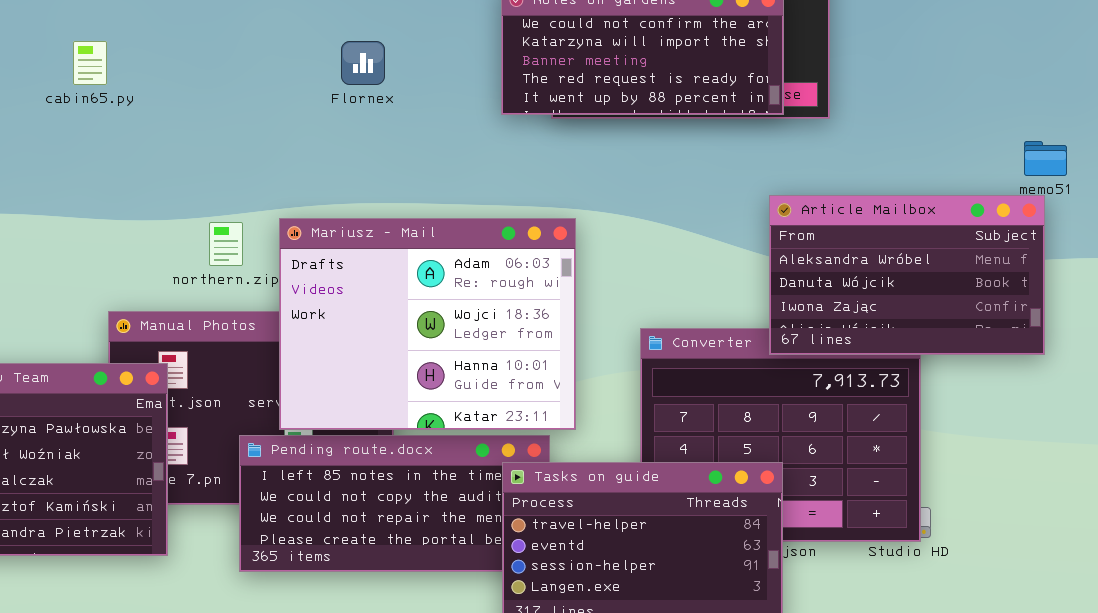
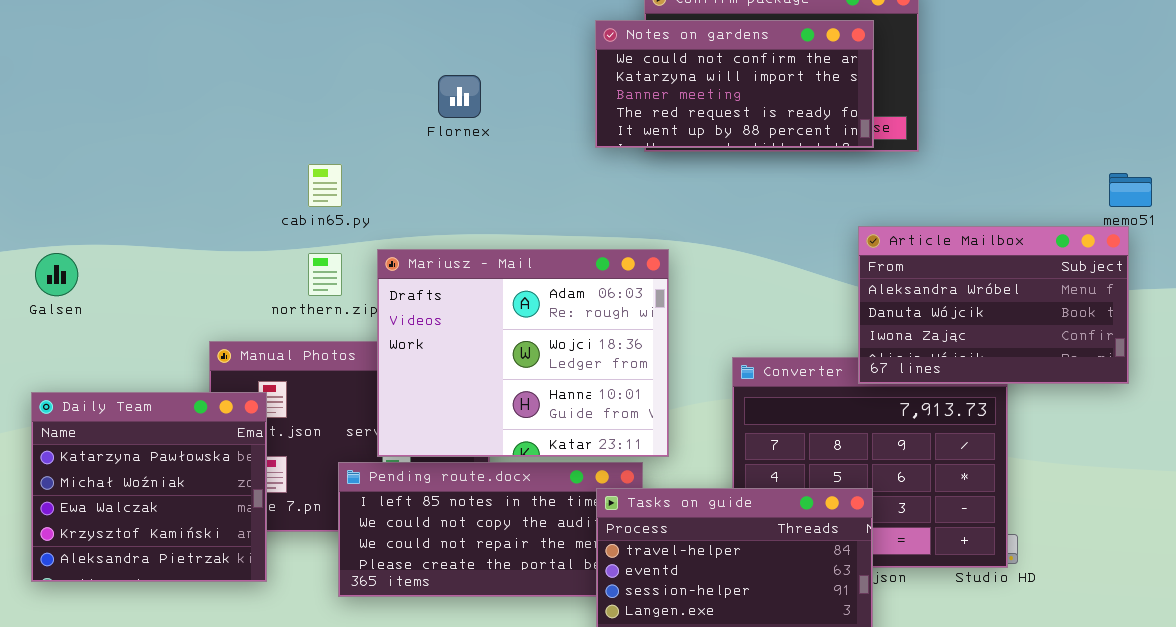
cabin65.py: [73,41,107,85] -> [308,164,342,207], moved

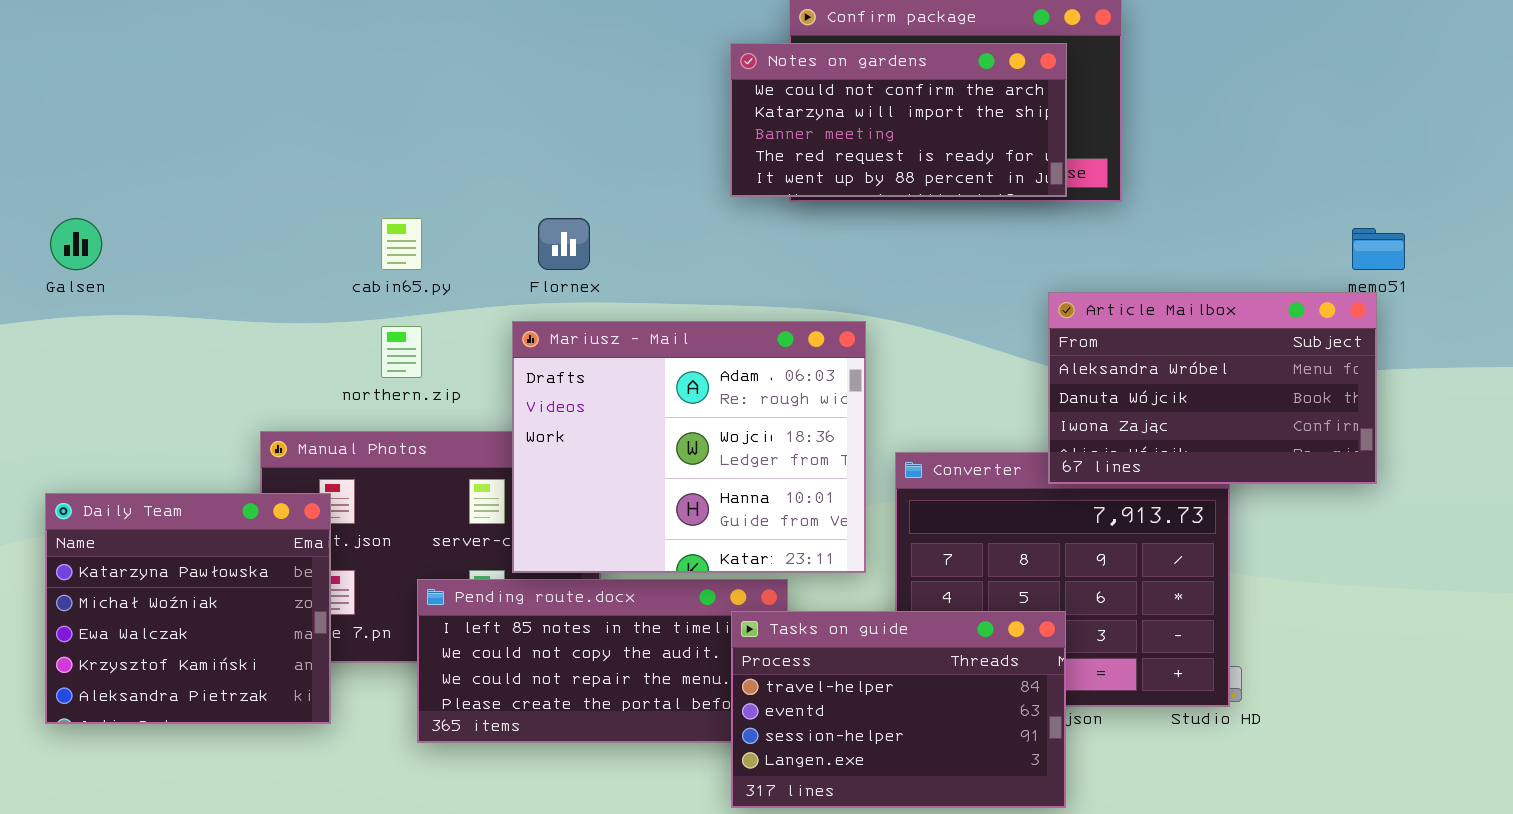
Flornex: [438,75,481,118] -> [538,218,590,270], moved
Mariusz - Mail: [377,249,669,457] -> [512,321,866,573], moved
Galsen: [35,253,78,296] -> [50,218,102,270], moved

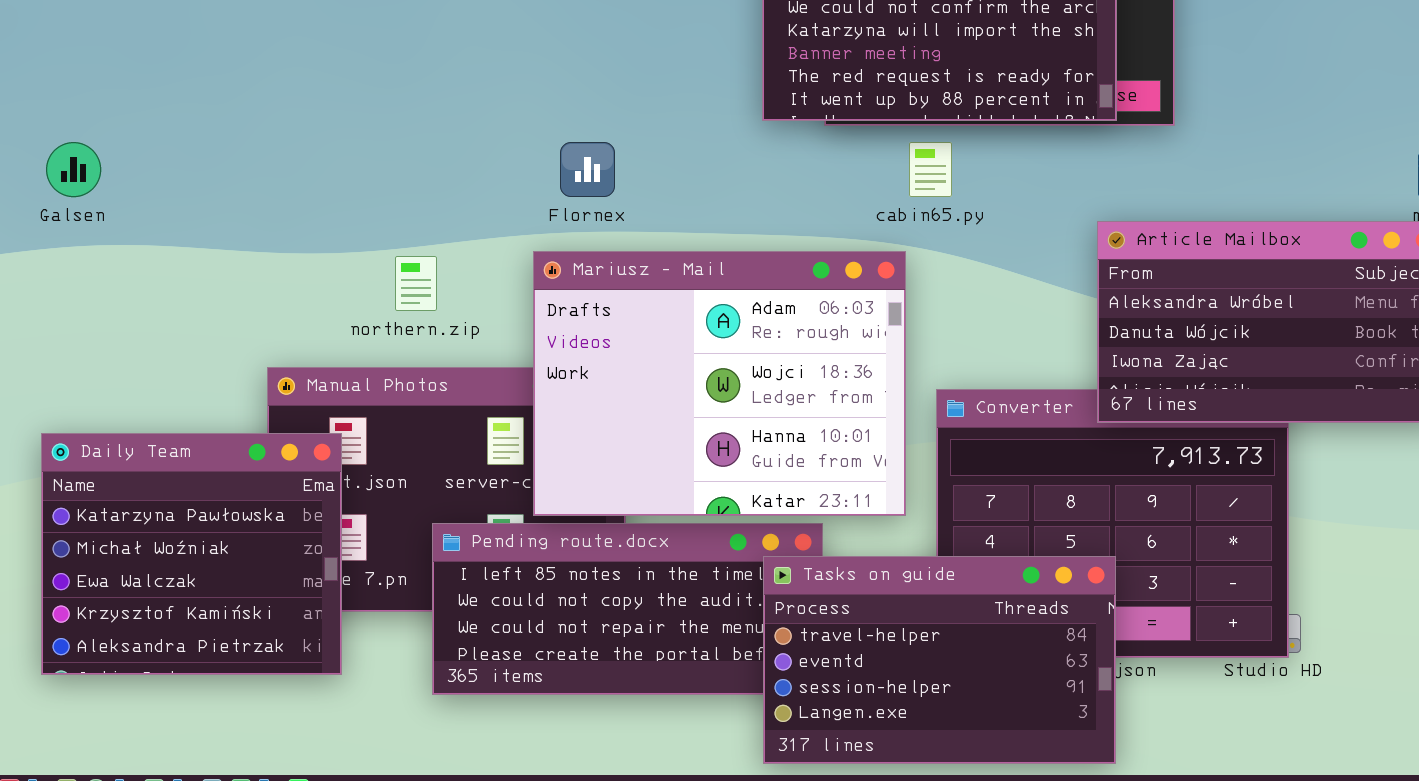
cabin65.py: [381,218,422,270] -> [909,142,952,197], moved

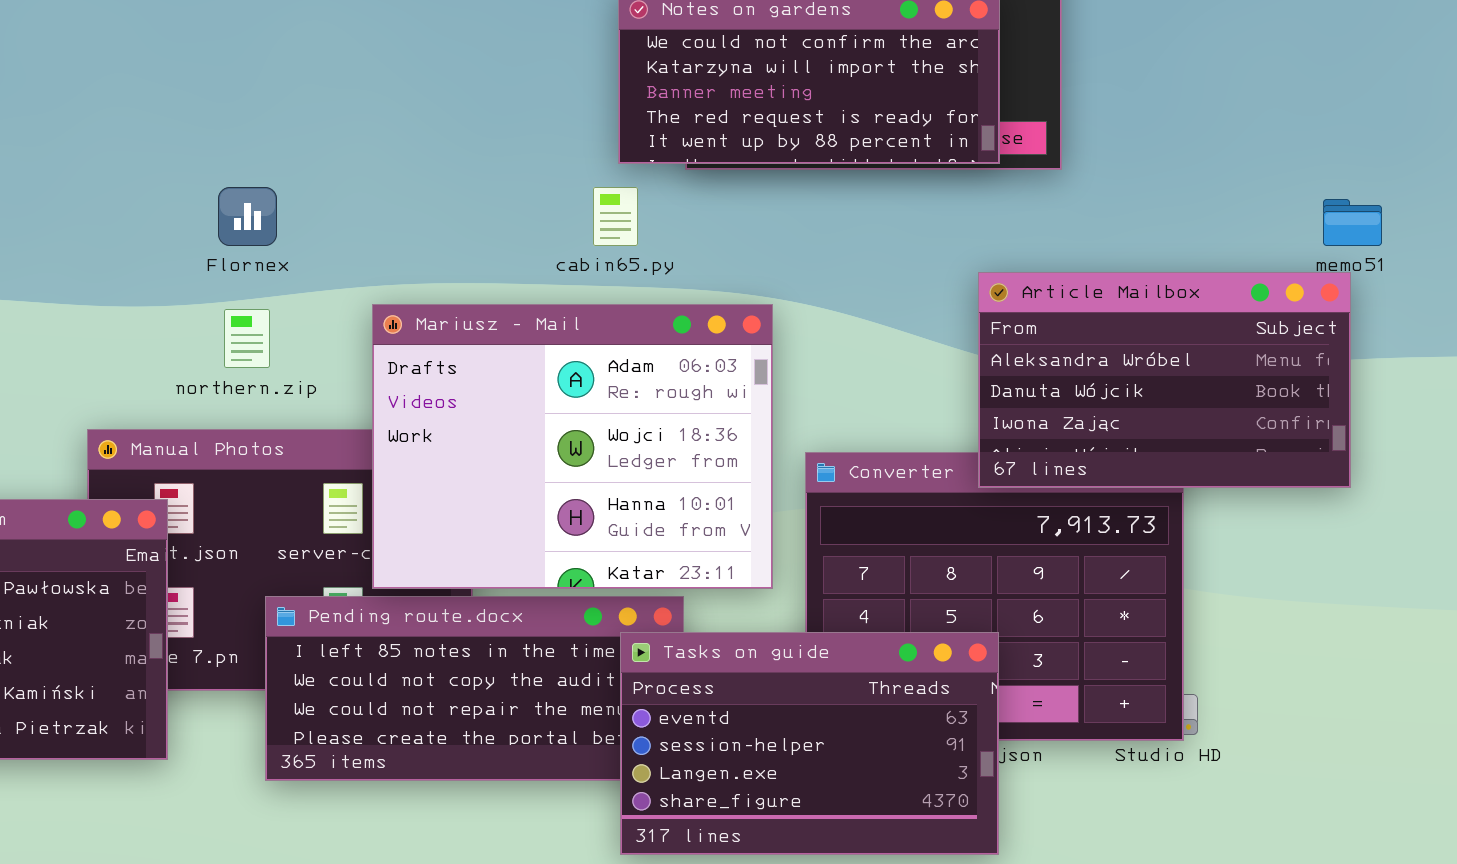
Flornex: [560,142,615,197] -> [218,187,277,246], moved
cabin65.py: [909,142,952,197] -> [593,187,638,246], moved
Tasks on guide: [763,556,1116,764] -> [620,632,999,855], scrolled down 1 row

